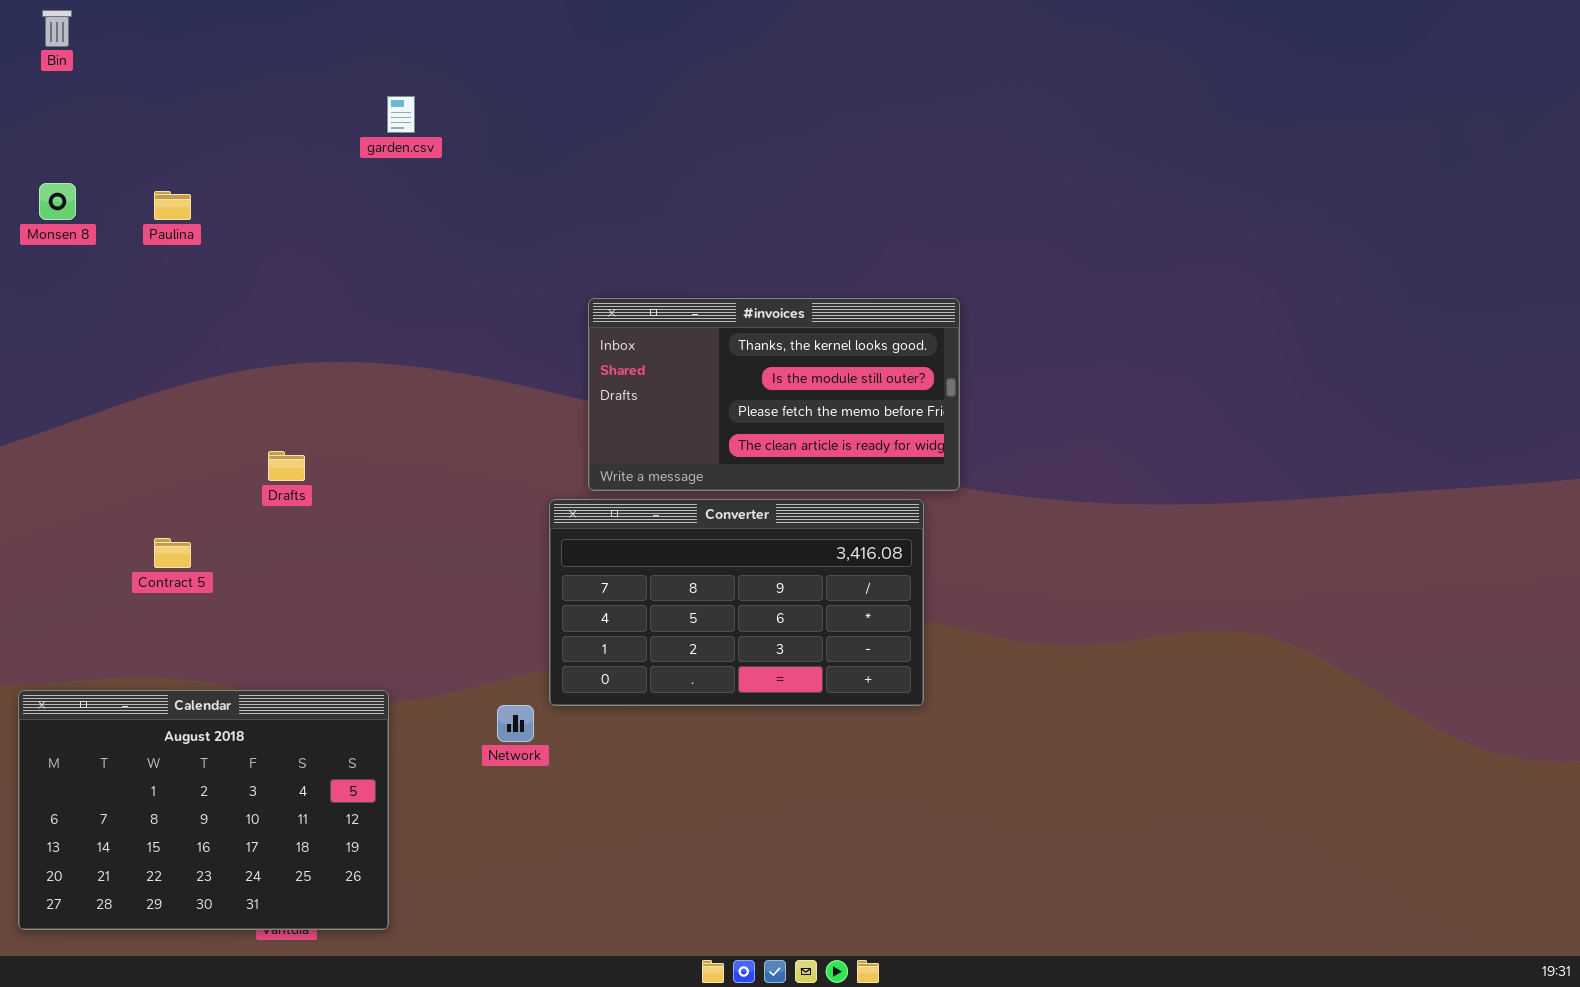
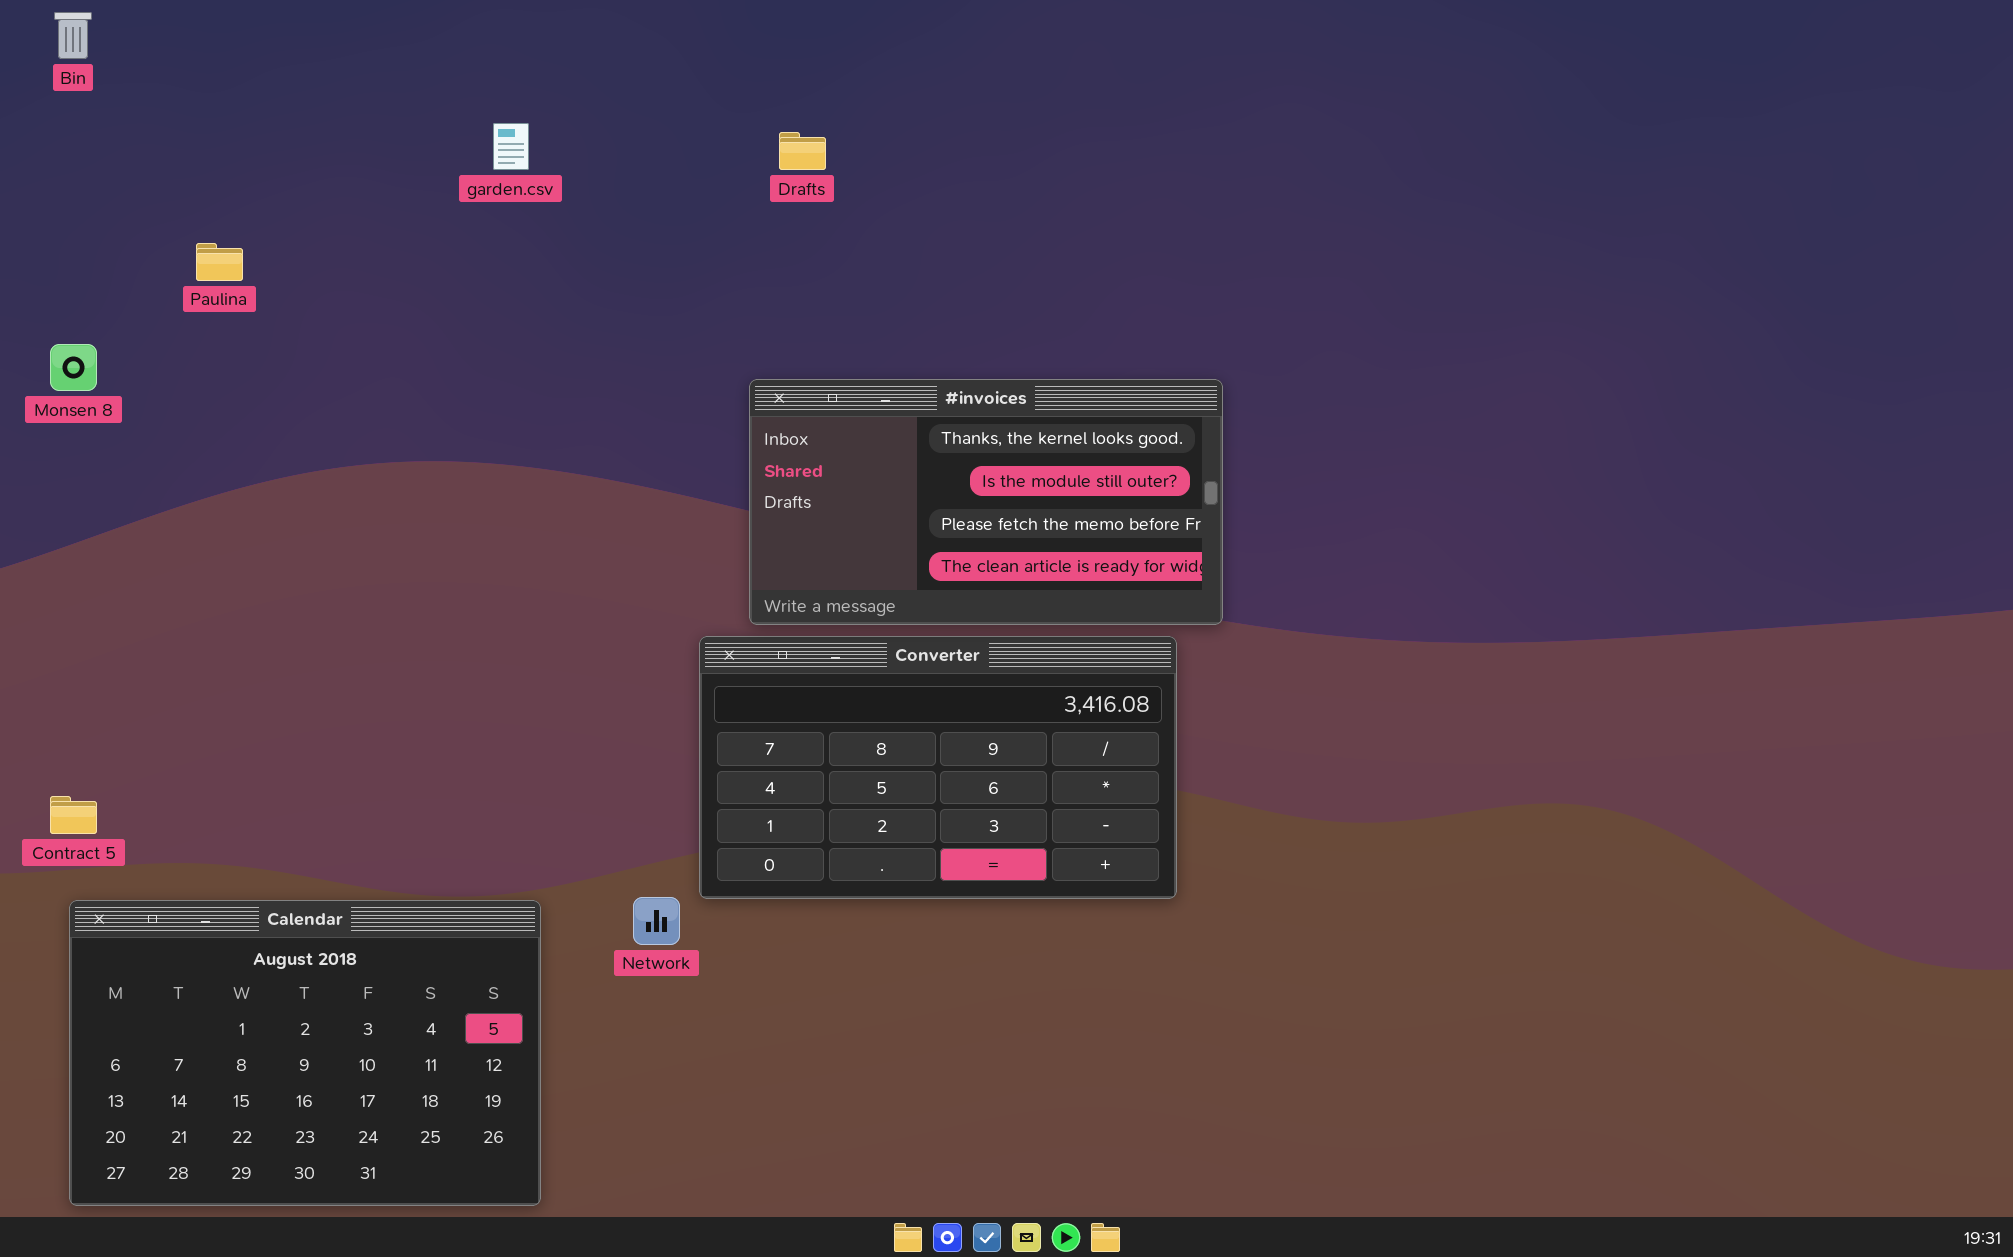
Monsen 8: [39,183,76,220] -> [50,344,97,391], moved
Drafts: [268,451,305,481] -> [779,132,826,170], moved
Contract 5: [154,538,191,568] -> [50,796,97,834], moved
Calendar: [18,690,389,930] -> [69,900,541,1206], moved

